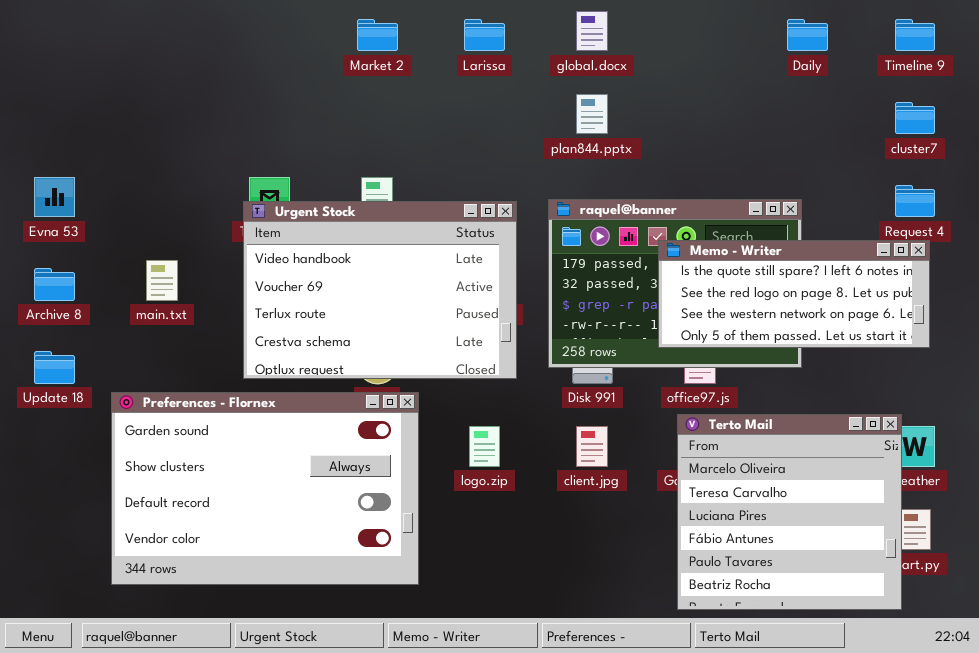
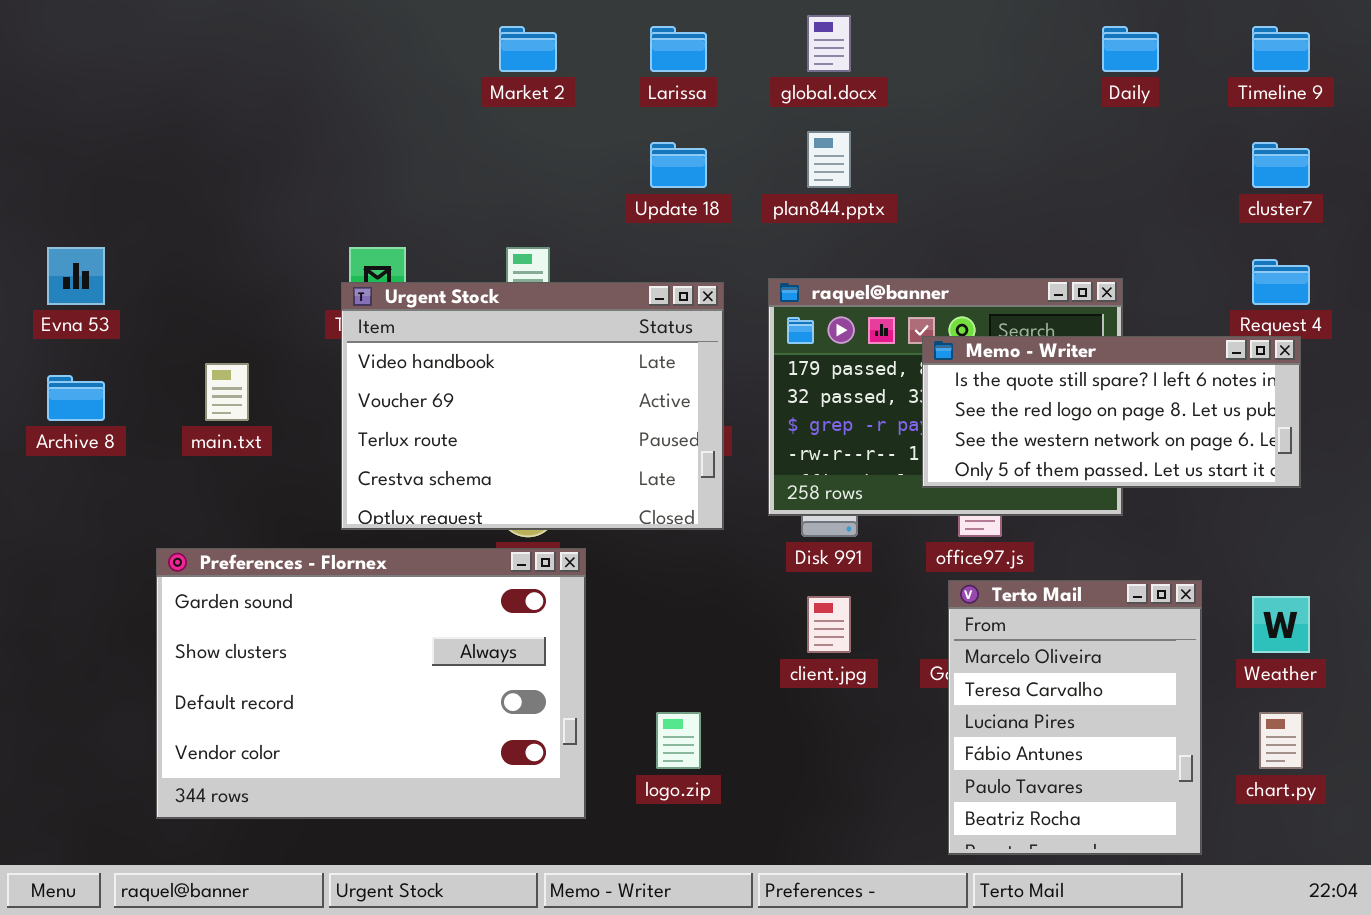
Update 18: [34,351,75,384] -> [650,142,707,188], moved
Terto Mail: [677,414,902,610] -> [948,580,1202,855], resized
logo.zip: [469,426,500,467] -> [656,712,701,769], moved

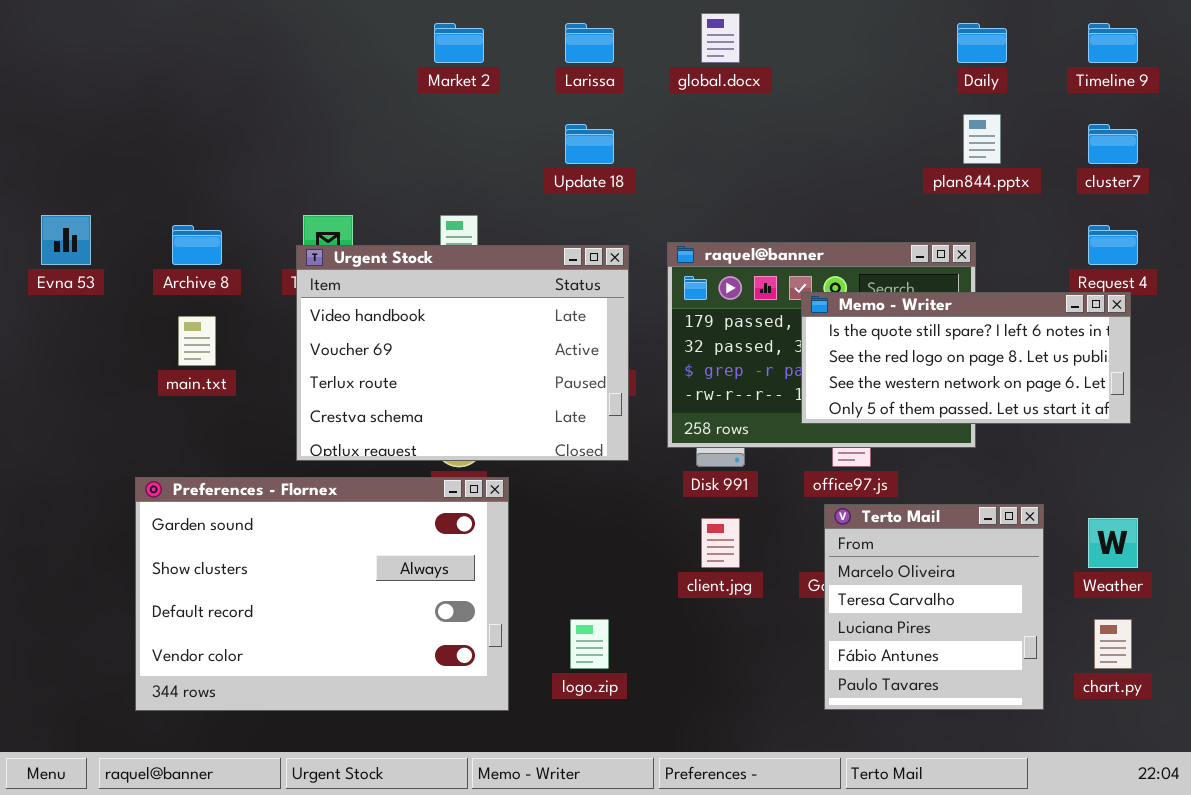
plan844.pptx: [807,131,851,188] -> [963,114,1001,164], moved
Archive 8: [47,375,105,421] -> [172,225,222,265], moved
Terto Mail: [948,580,1202,855] -> [824,504,1044,710], resized

